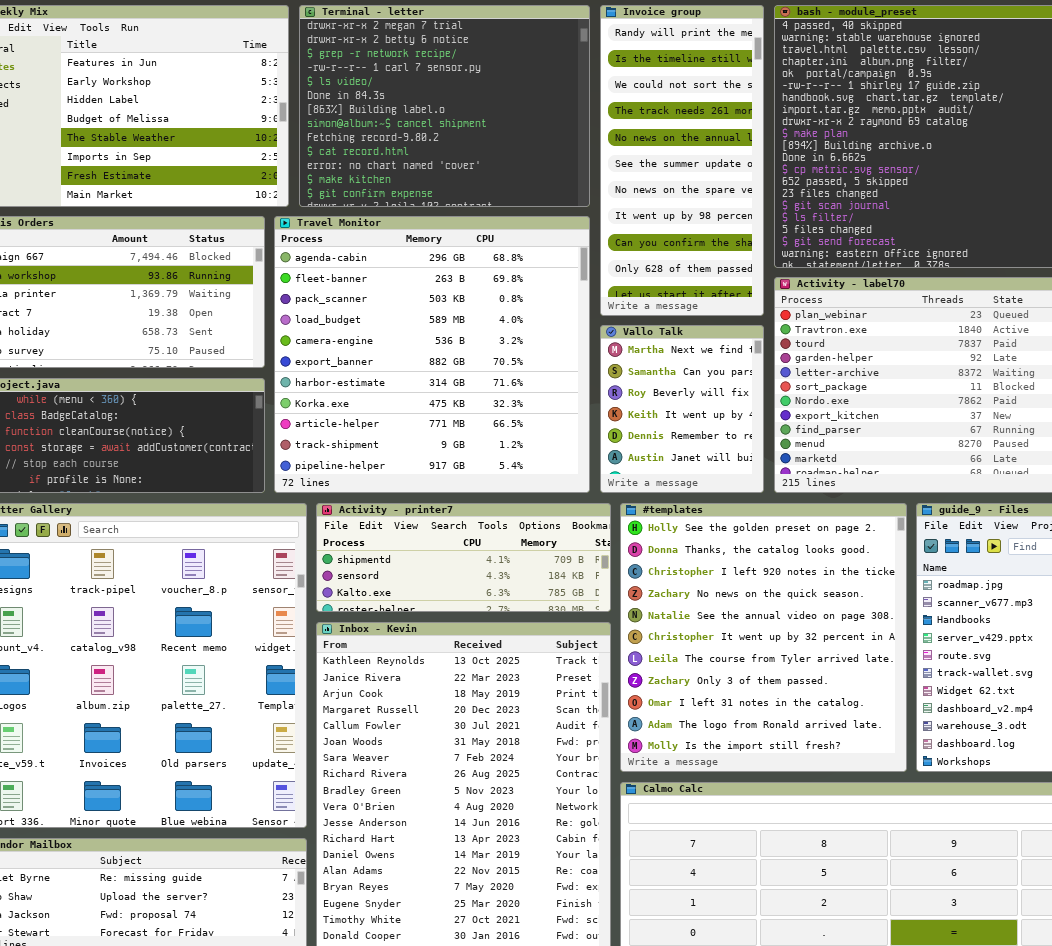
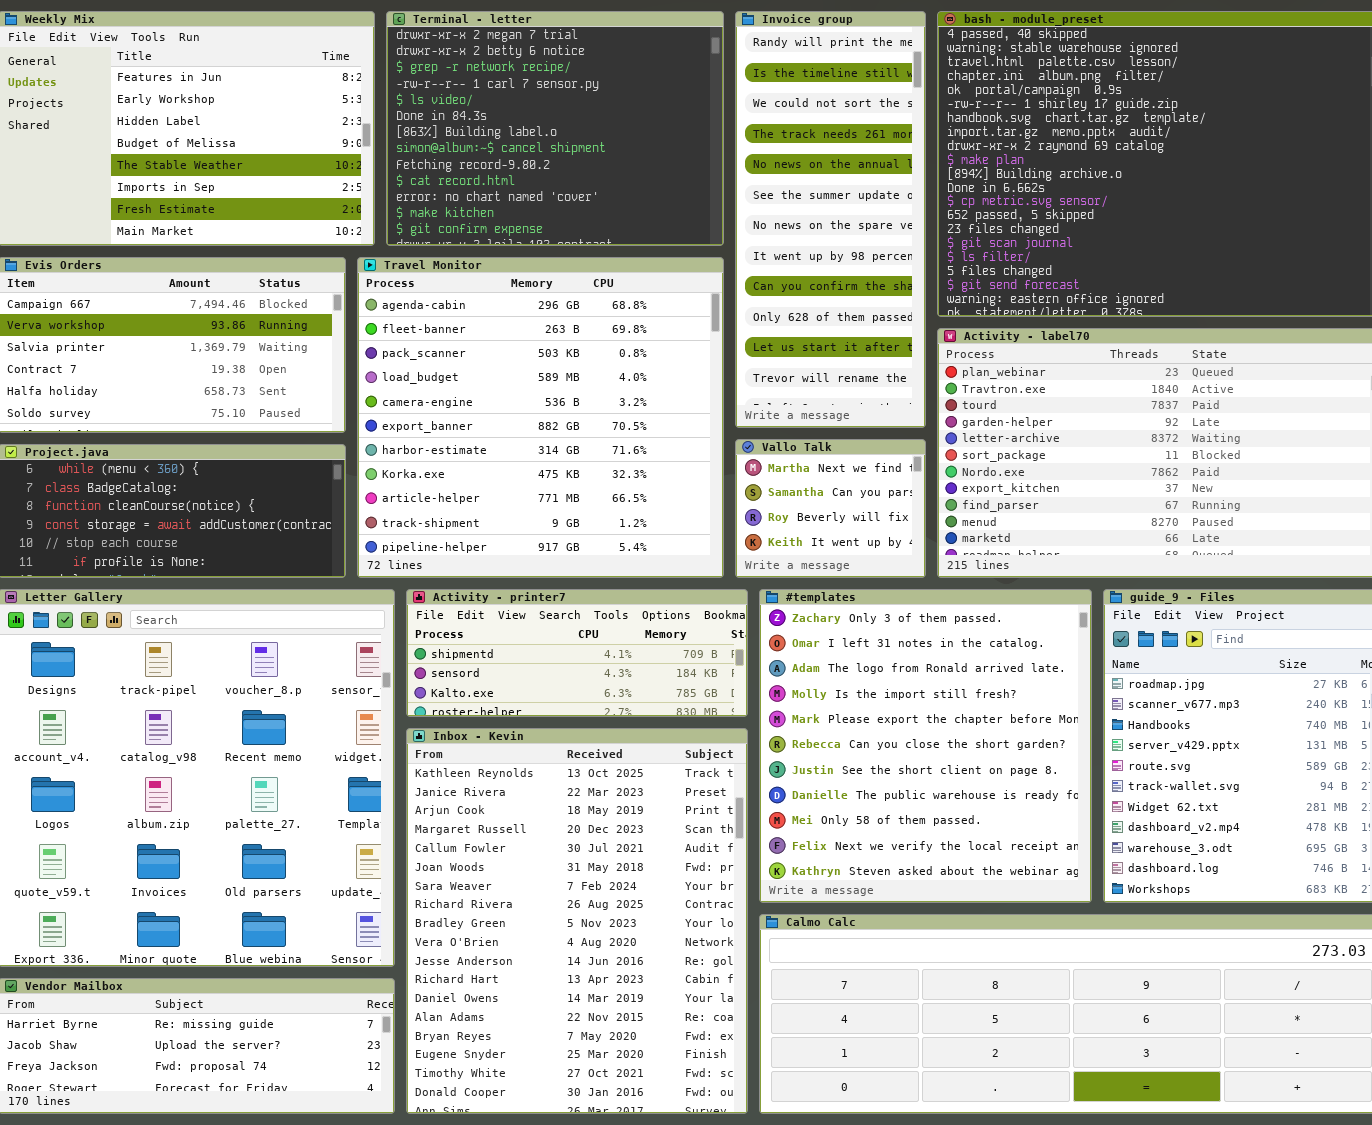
Invoice group: [600,5,764,316] -> [735,11,926,428], resized
Vallo Talk: [600,325,764,493] -> [735,439,926,578], resized
#templates: [620,503,907,772] -> [759,589,1092,903], scrolled down 7 rows

